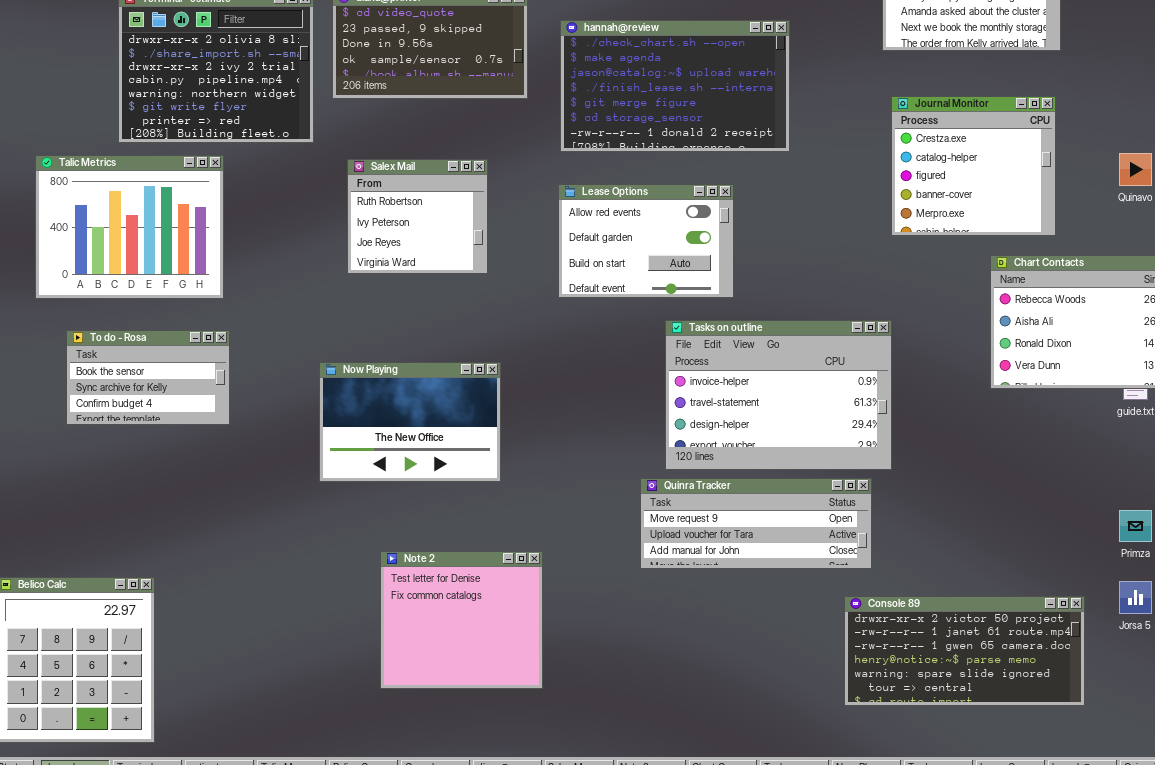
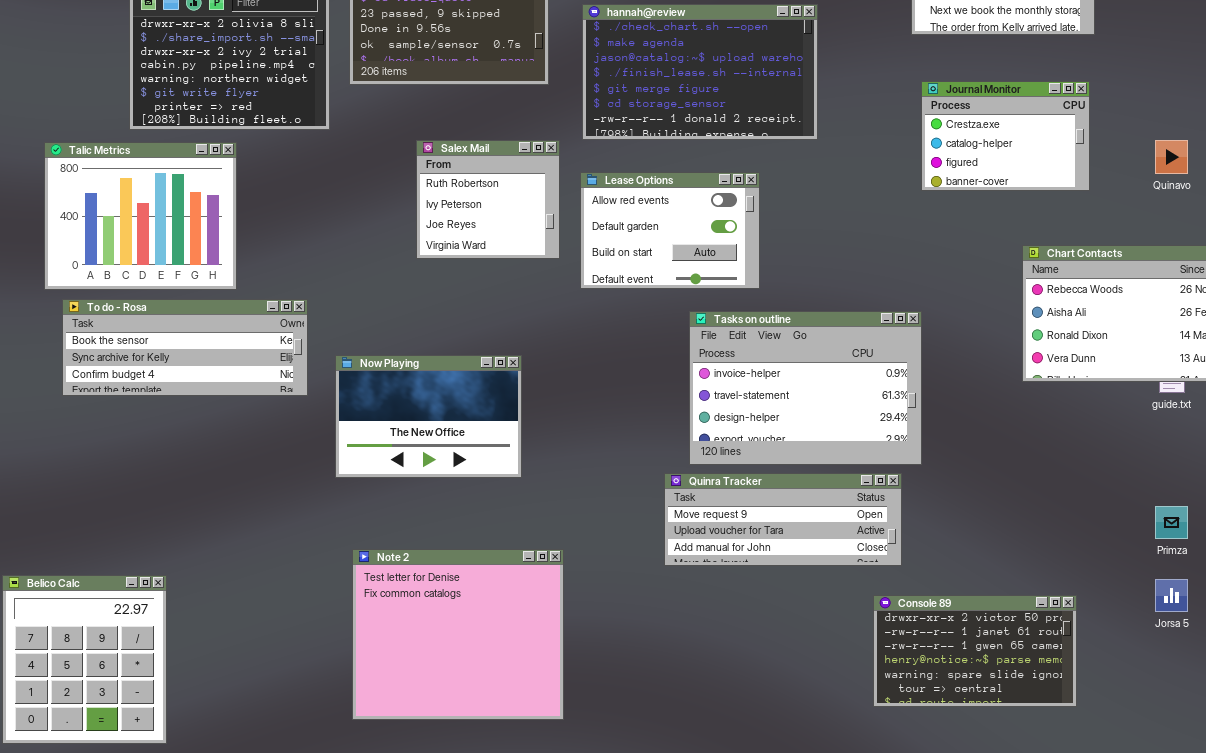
Journal Monitor: [891,96,1056,236] -> [921,81,1090,191], resized
Salex Mail: [347,159,488,274] -> [416,140,560,259], moved
To do - Rosa: [66,330,230,425] -> [62,299,308,396], moved, resized
Note 2: [380,551,543,689] -> [352,549,564,720], resized
Console 89: [844,596,1085,706] -> [873,595,1077,707], resized

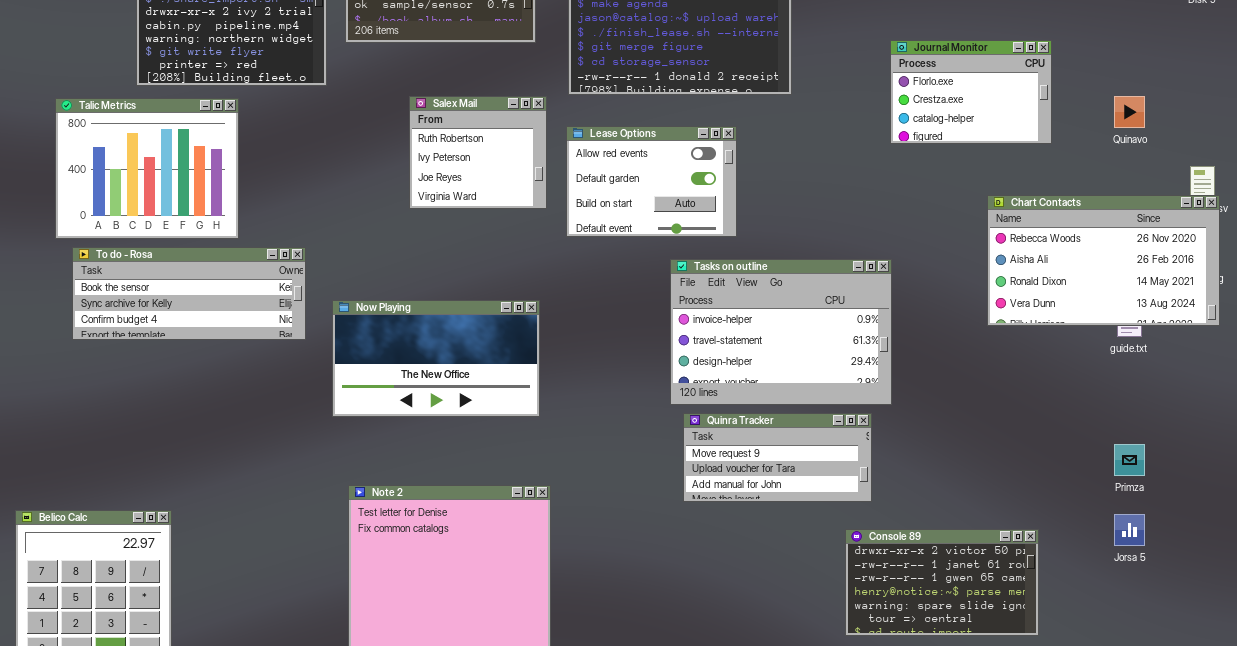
Journal Monitor: [921,81,1090,191] -> [890,40,1052,144], scrolled up 1 row
Now Playing: [335,355,522,478] -> [332,300,540,417], resized
Quinra Tracker: [664,473,902,566] -> [683,413,872,502], resized

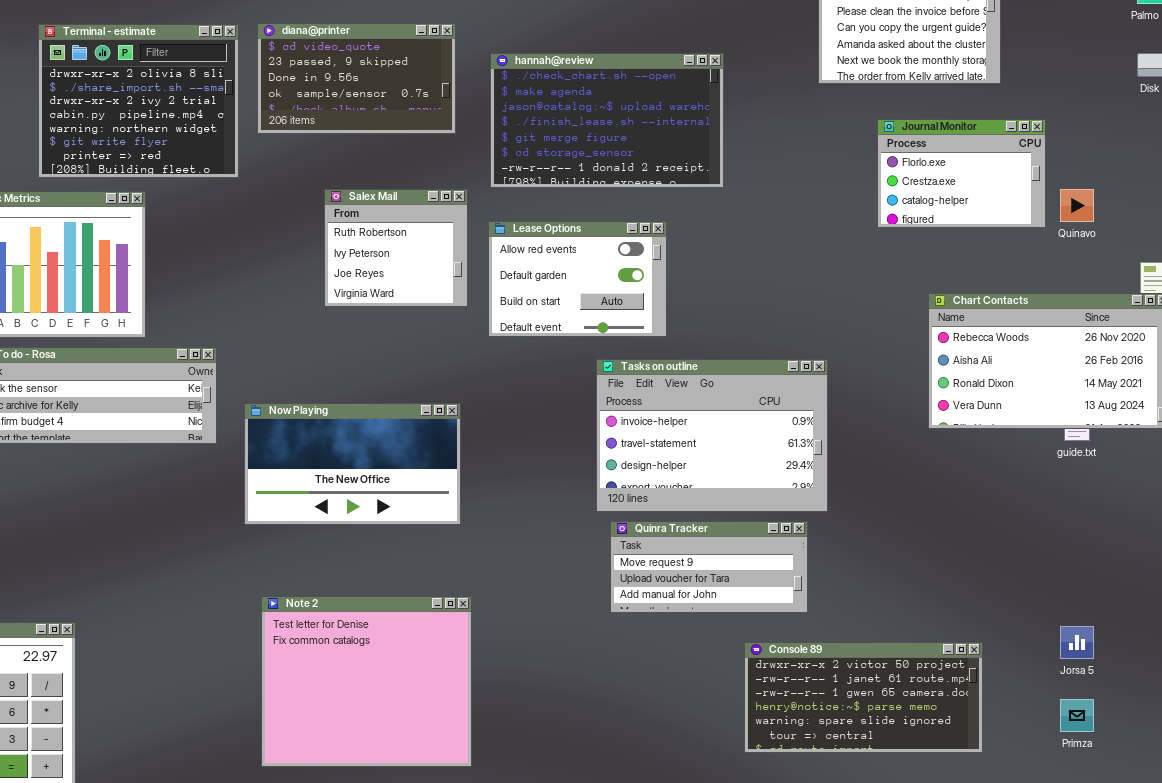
Journal Monitor: [890,40,1052,144] -> [877,119,1046,228], moved
Primza: [1114,444,1145,476] -> [1060,699,1094,732], moved
Console 89: [845,529,1039,636] -> [744,642,983,753], resized

